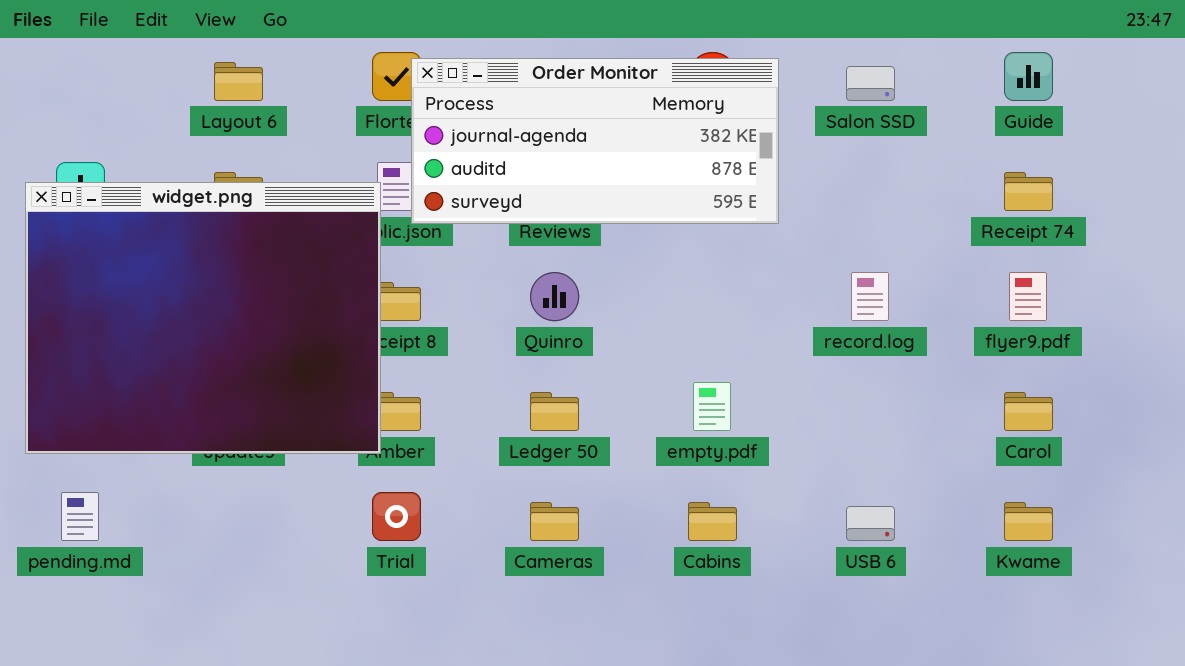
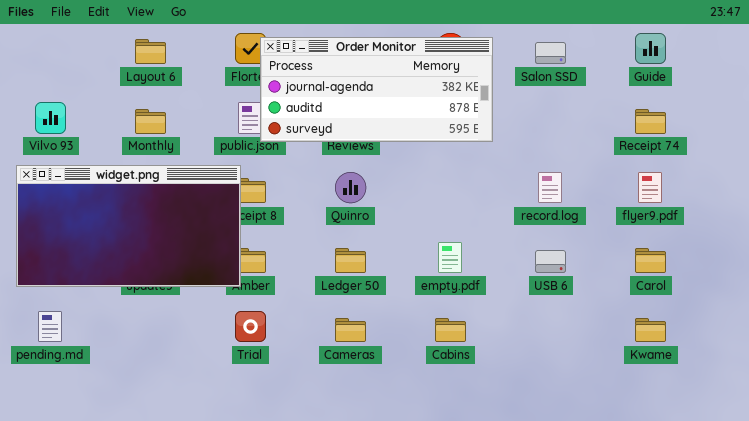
widget.png: [25,182,381,454] -> [16,165,241,287], resized
USB 6: [846,506,895,541] -> [535,250,566,273], moved

